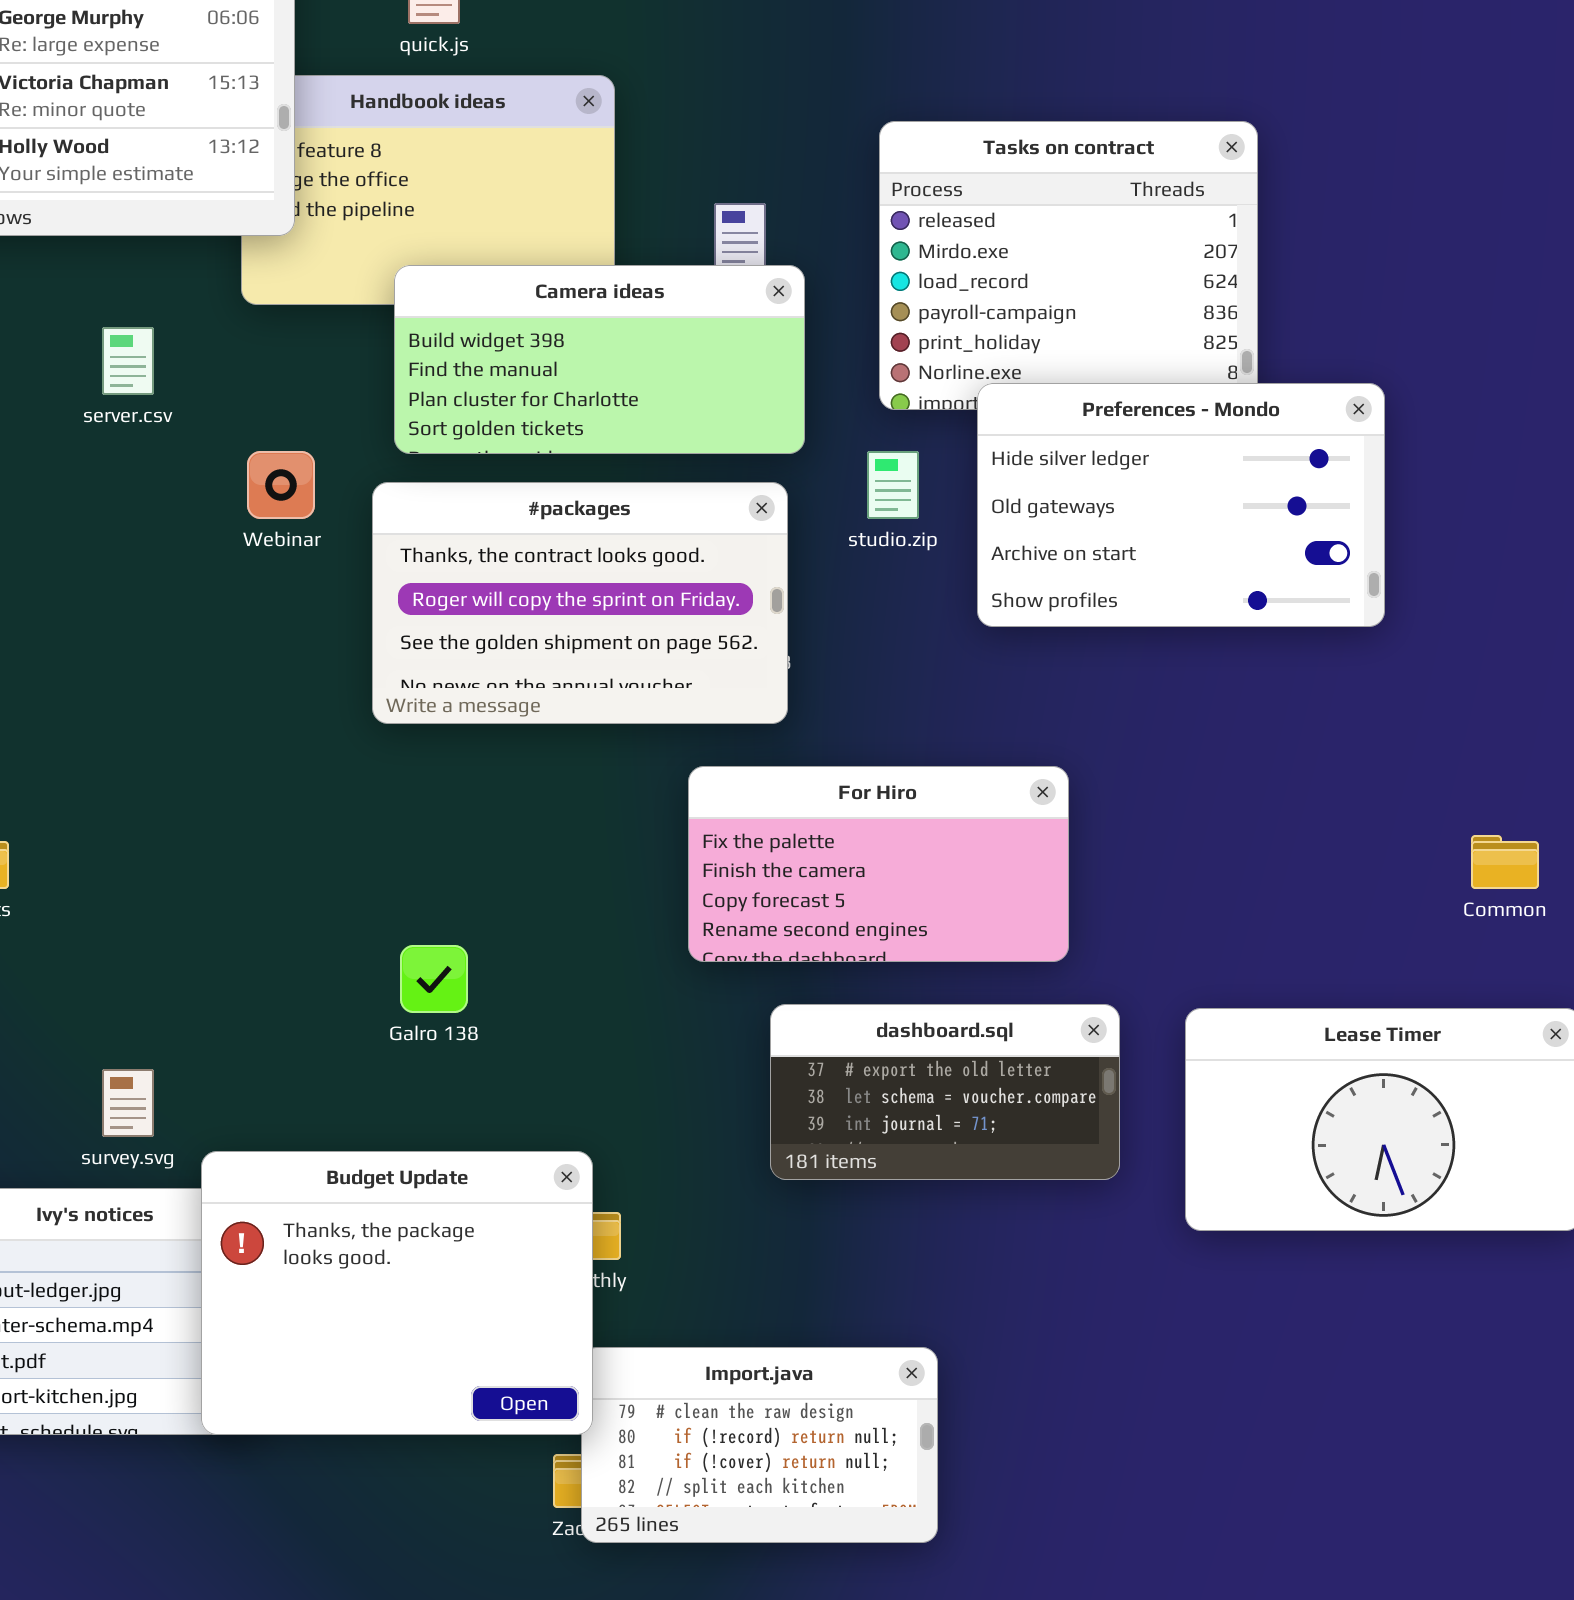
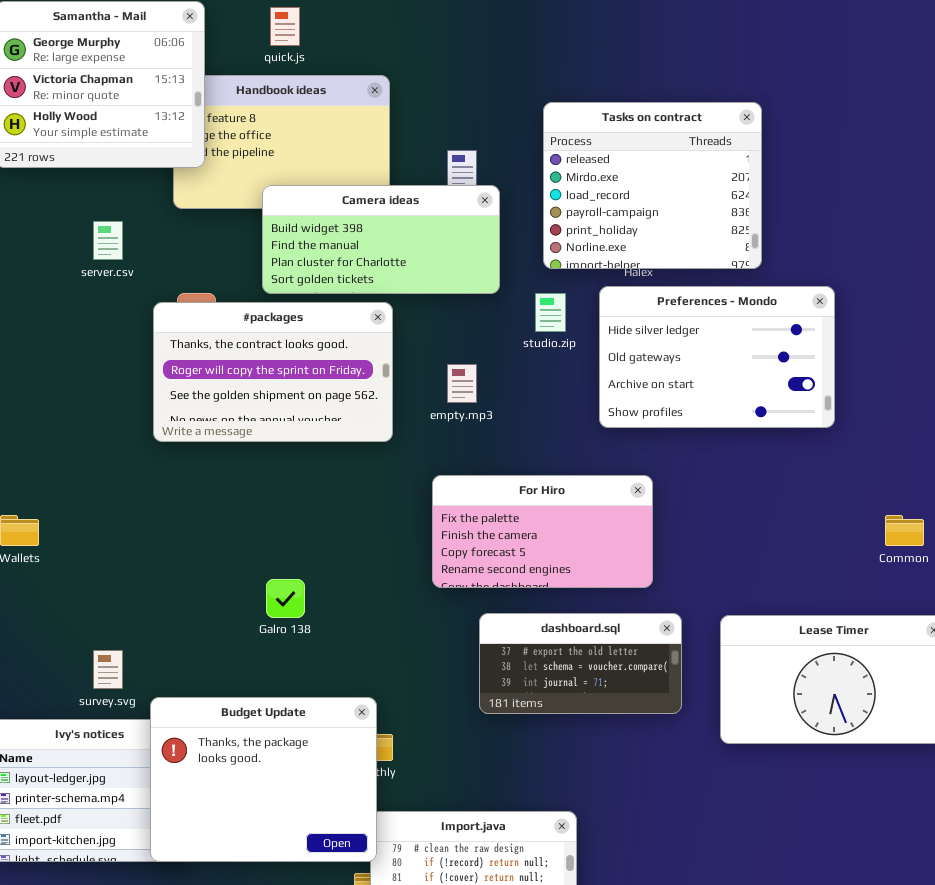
Preferences - Mondo: [977,383,1385,627] -> [599,286,835,428], moved
#packages: [372,482,788,724] -> [153,302,393,442], moved

